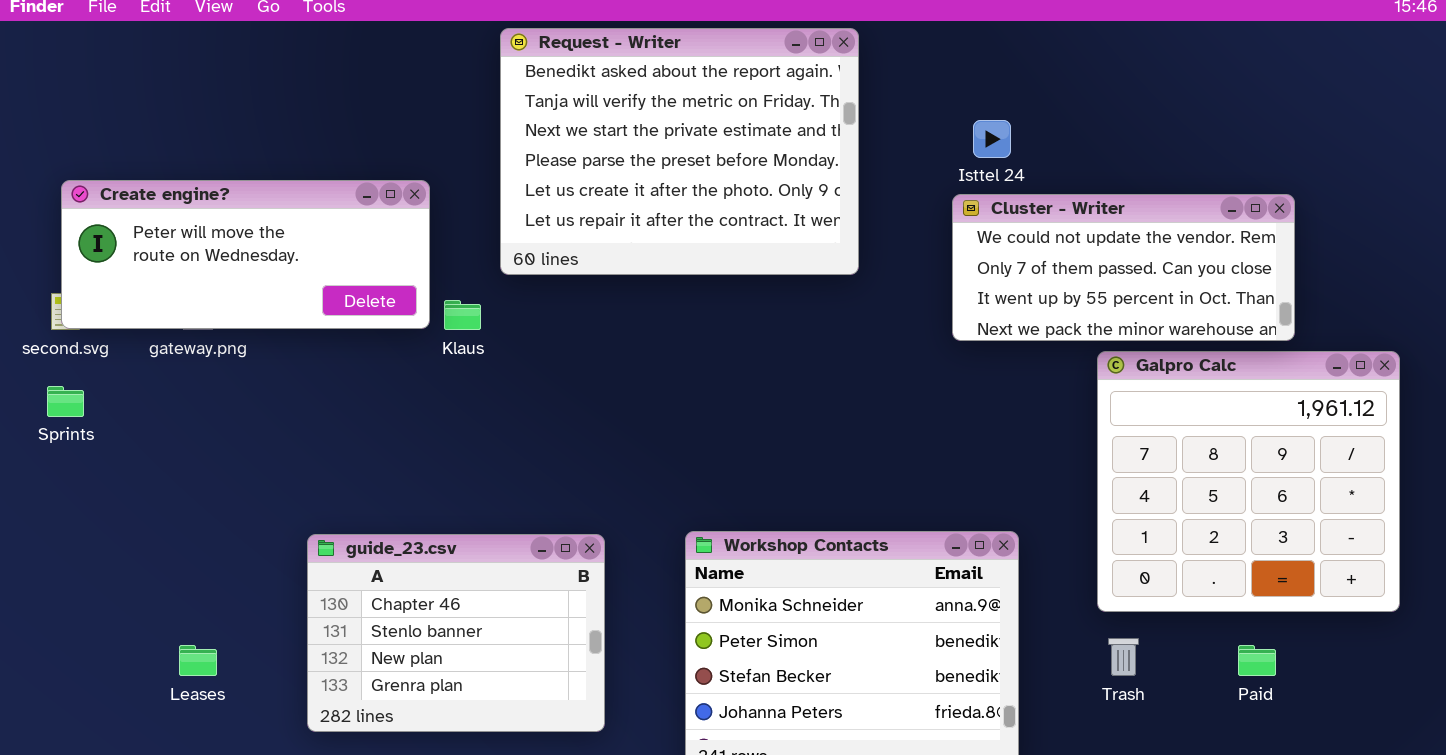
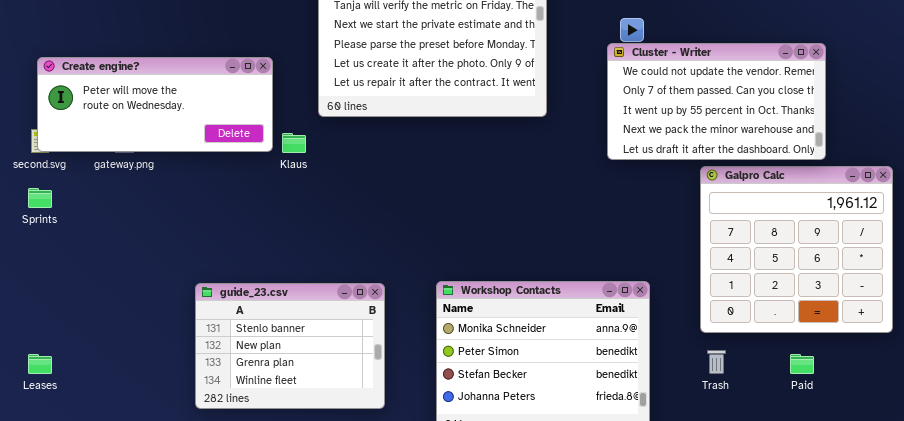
Cluster - Writer: [952,194,1295,341] -> [607,43,826,160], resized
guide_23.csv: [307,534,605,732] -> [195,283,385,409], scrolled down 1 row
Leases: [179,645,217,676] -> [28,354,52,374], moved

